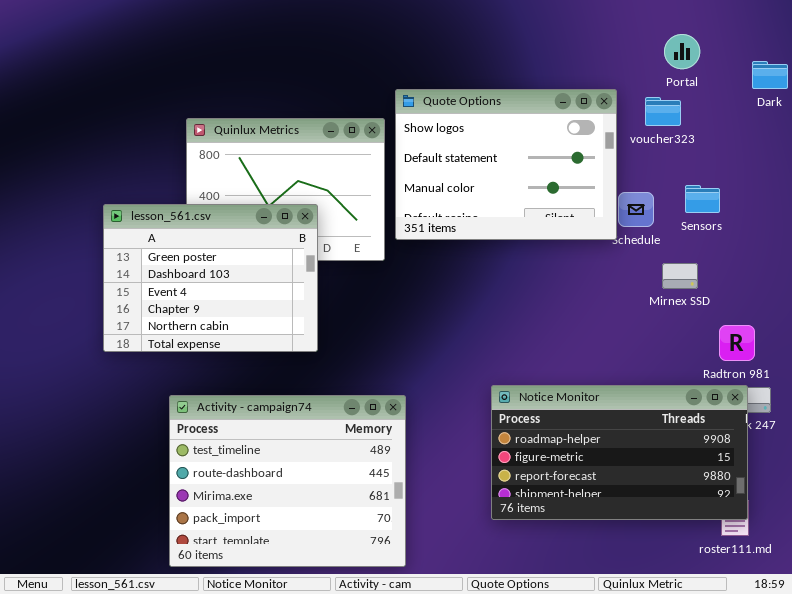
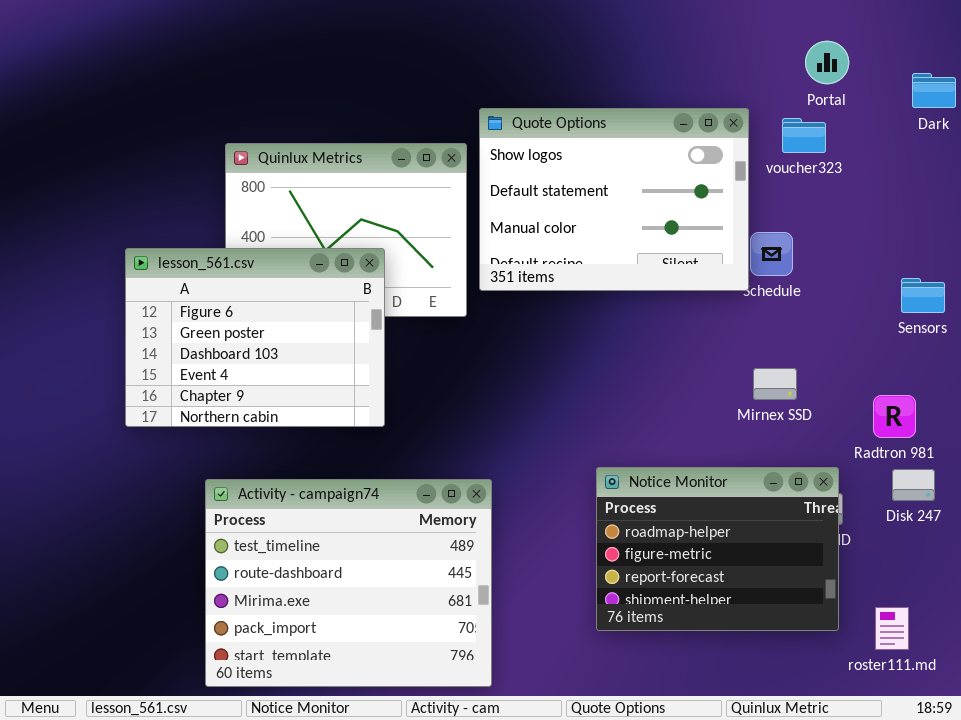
Sensors: [685,185,720,213] -> [901,278,945,313], moved
lesson_561.csv: [103,204,318,352] -> [125,248,385,427], scrolled up 1 row
Mirnex SSD: [662,263,698,289] -> [753,368,797,400], moved
Notice Monitor: [491,385,748,520] -> [596,467,839,631], resized

